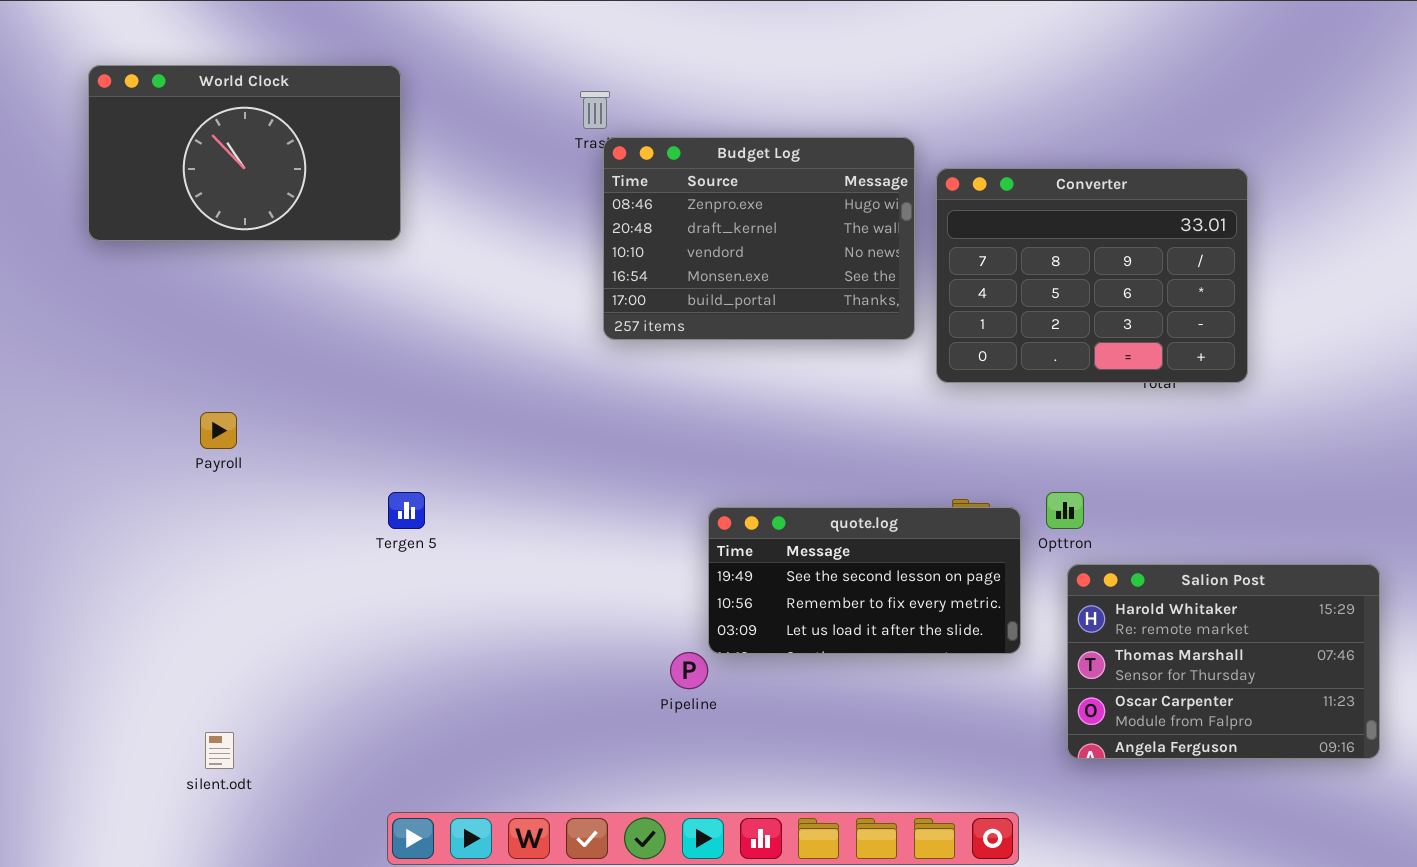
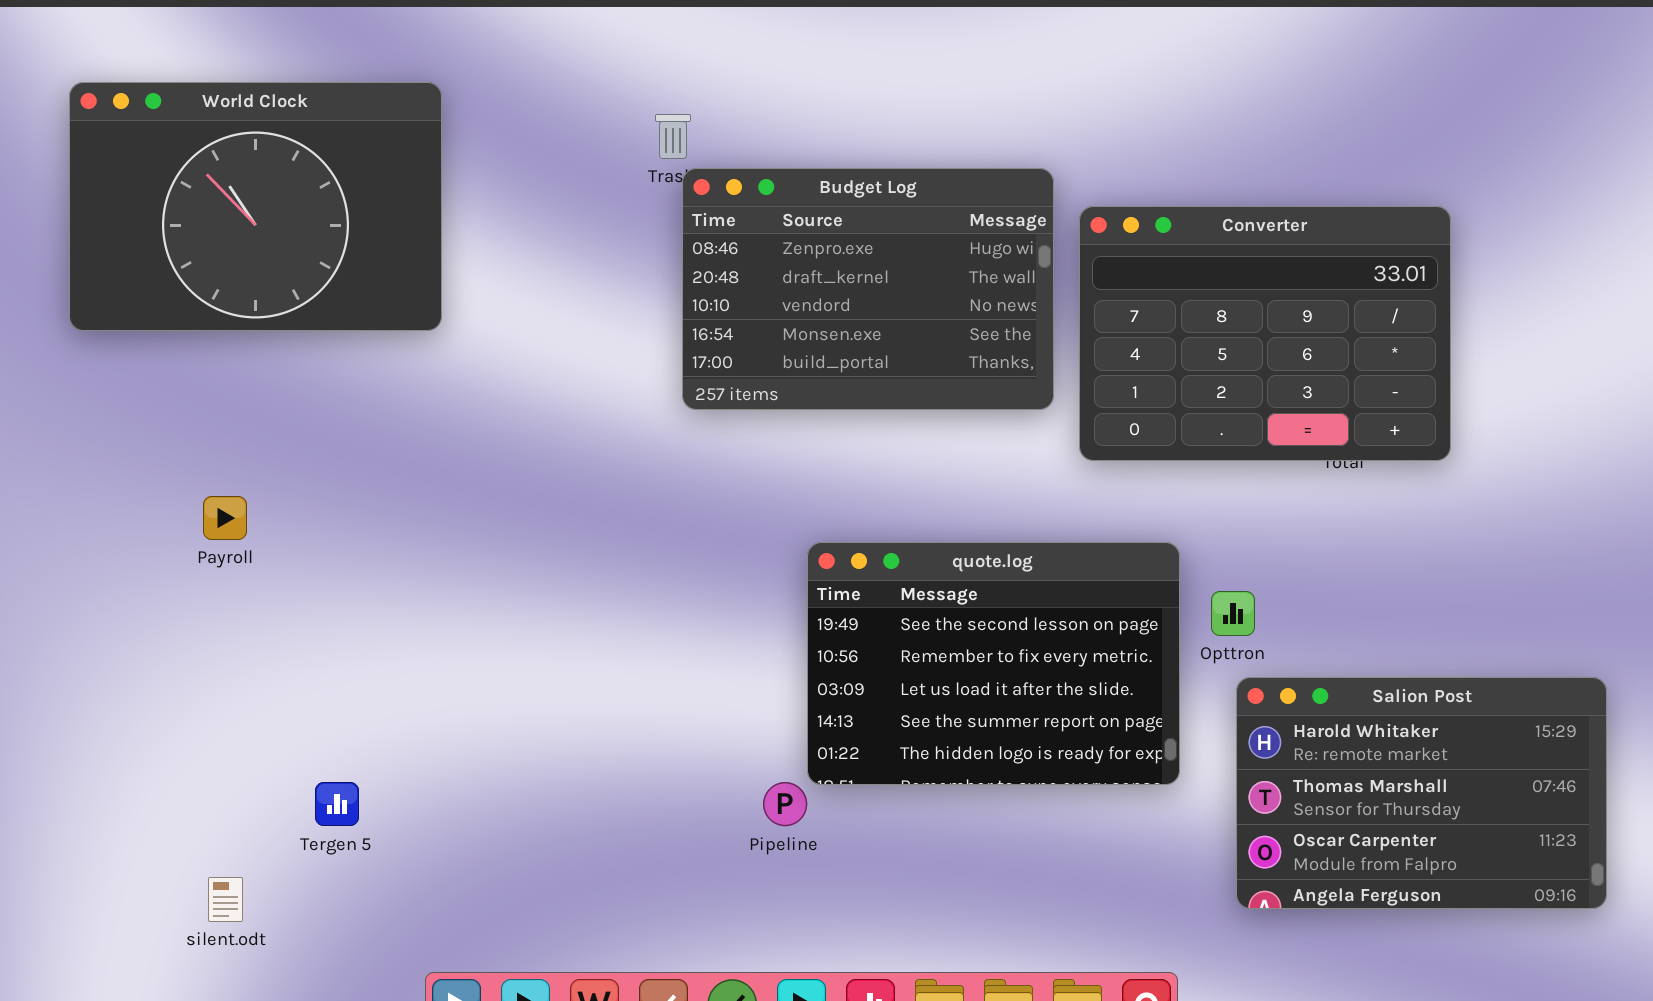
World Clock: [88,65,401,241] -> [69,82,442,331], resized
Tergen 5: [388,492,425,529] -> [315,782,359,826], moved
quote.log: [708,507,1021,654] -> [807,542,1180,785], resized

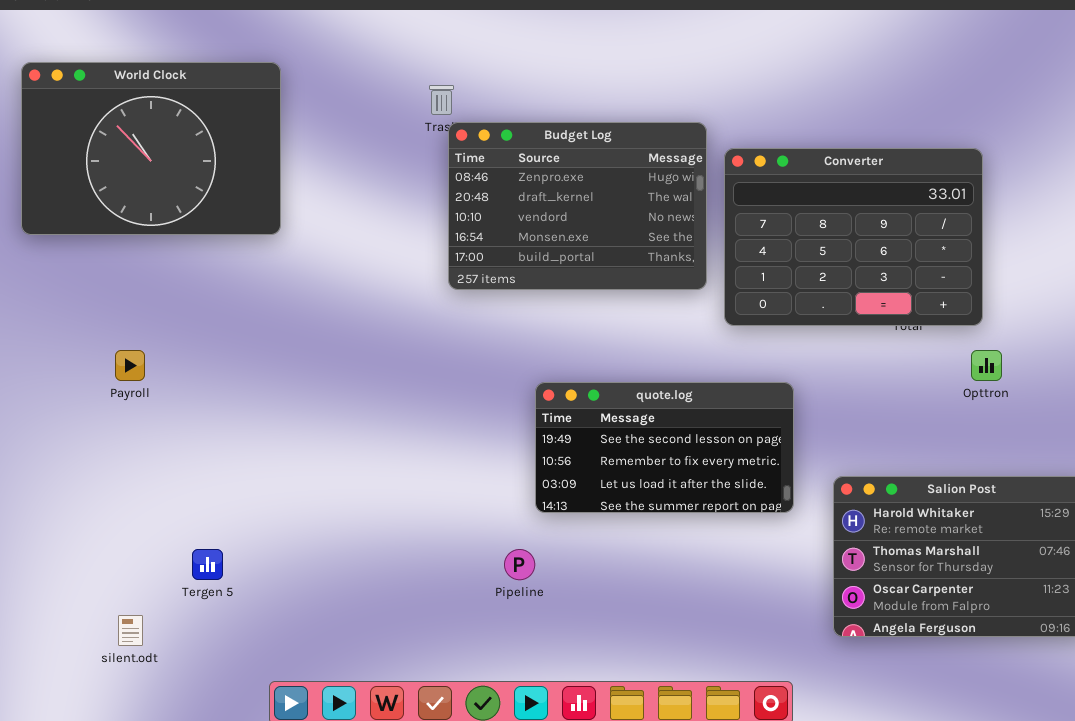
quote.log: [807,542,1180,785] -> [535,382,794,513], resized
Opttron: [1211,591,1255,636] -> [971,350,1002,381], moved

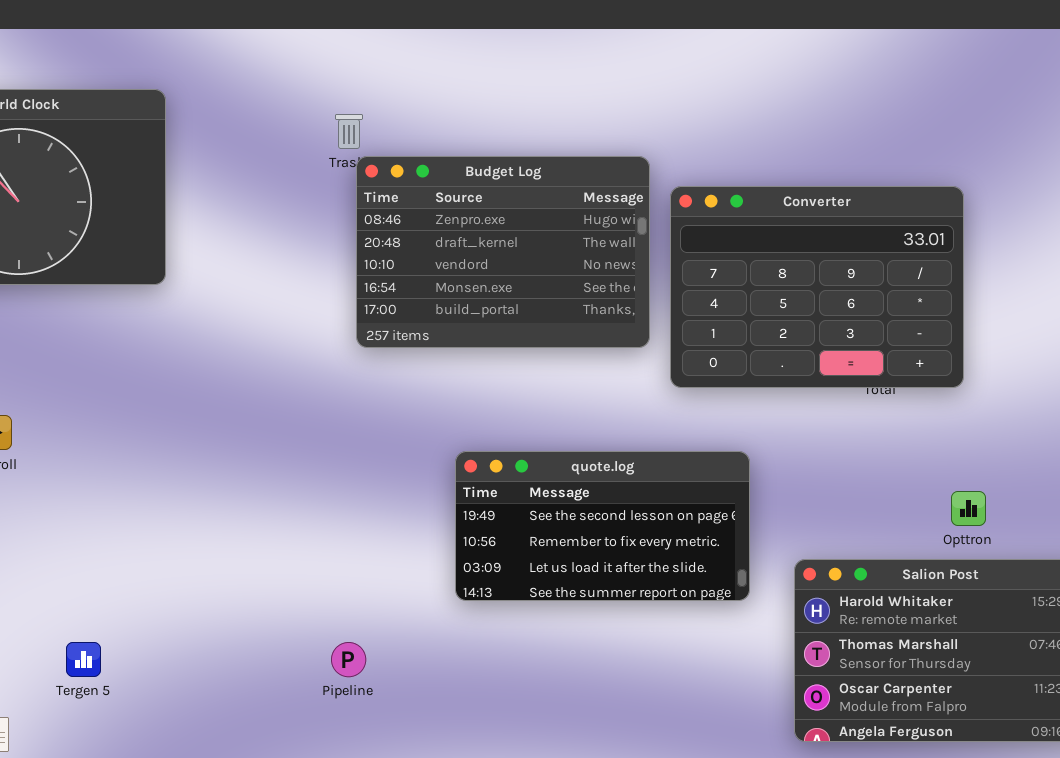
Opttron: [971,350,1002,381] -> [951,491,986,526], moved
Pipeline: [504,549,535,580] -> [331,642,366,677], moved

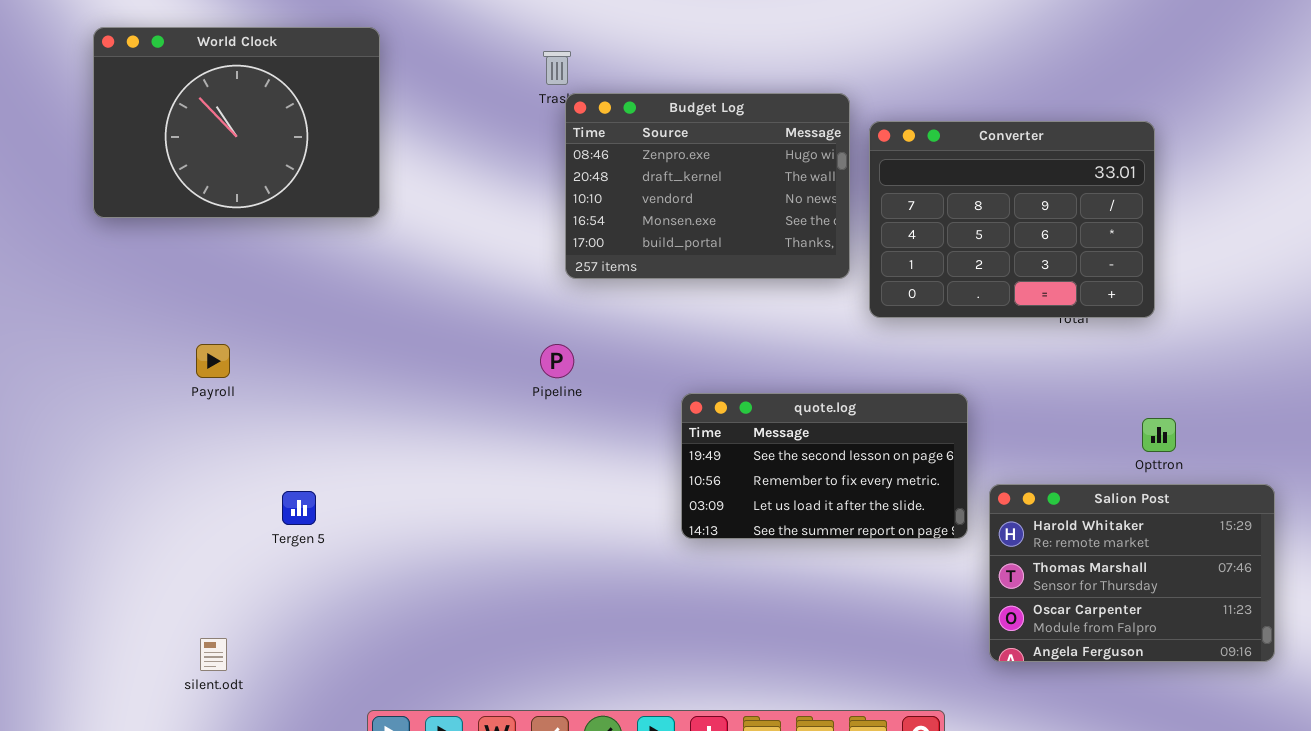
quote.log: [455,451,750,601] -> [681,393,968,539], moved
Tergen 5: [66,642,101,677] -> [282,491,316,525], moved
Pipeline: [331,642,366,677] -> [540,344,574,378], moved

